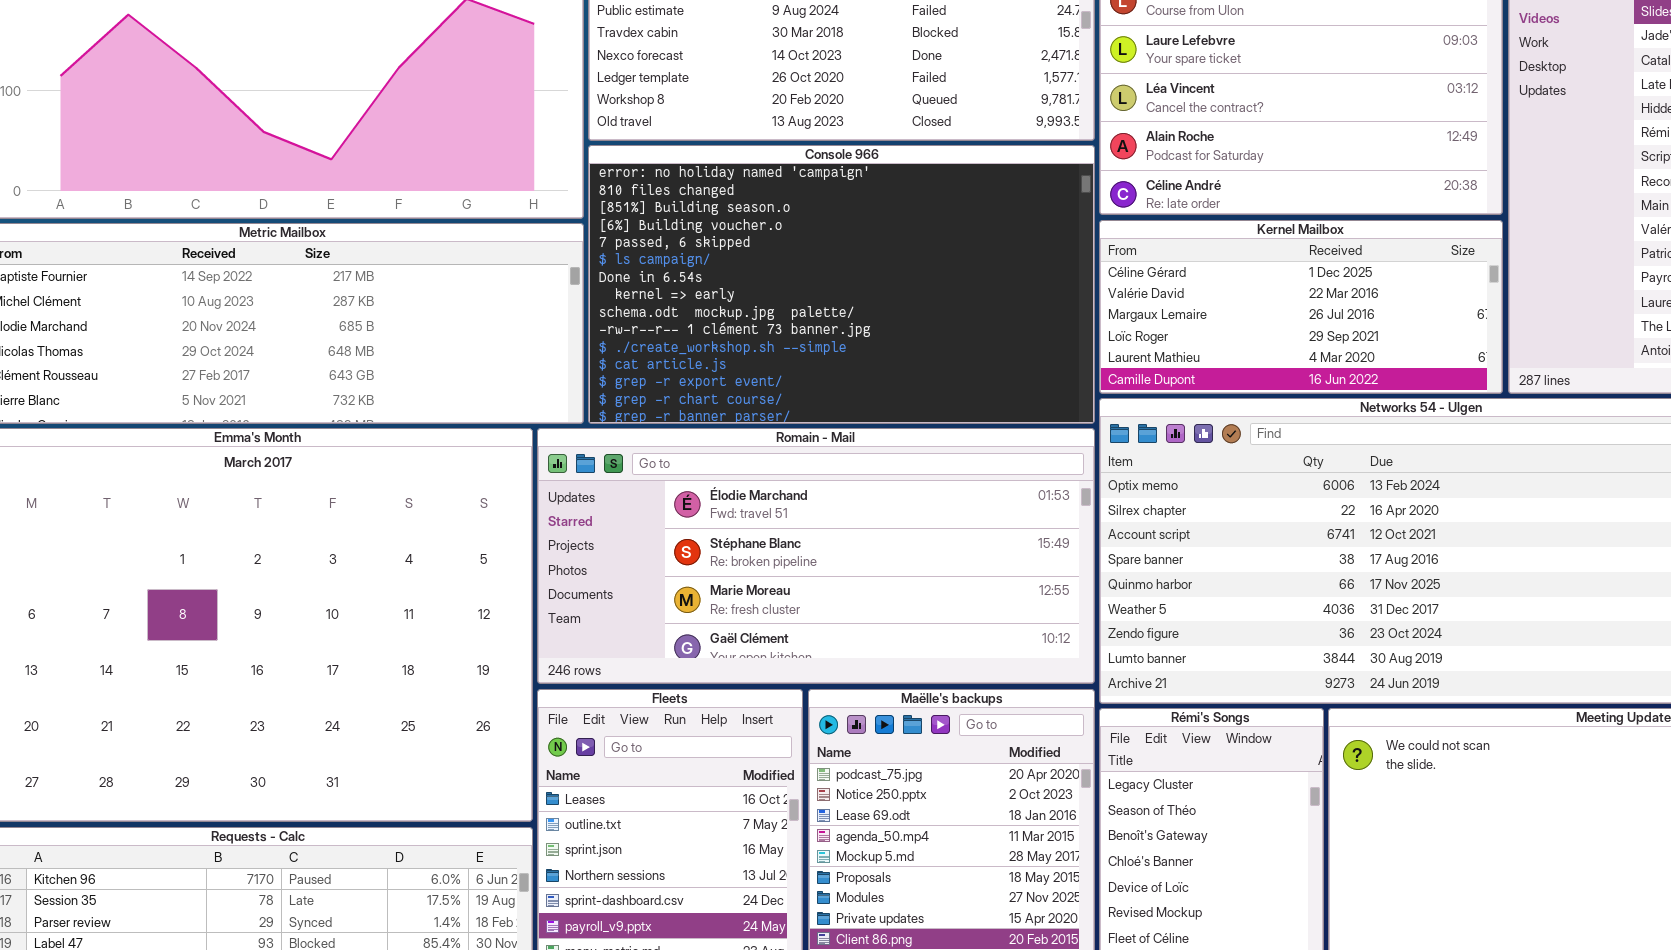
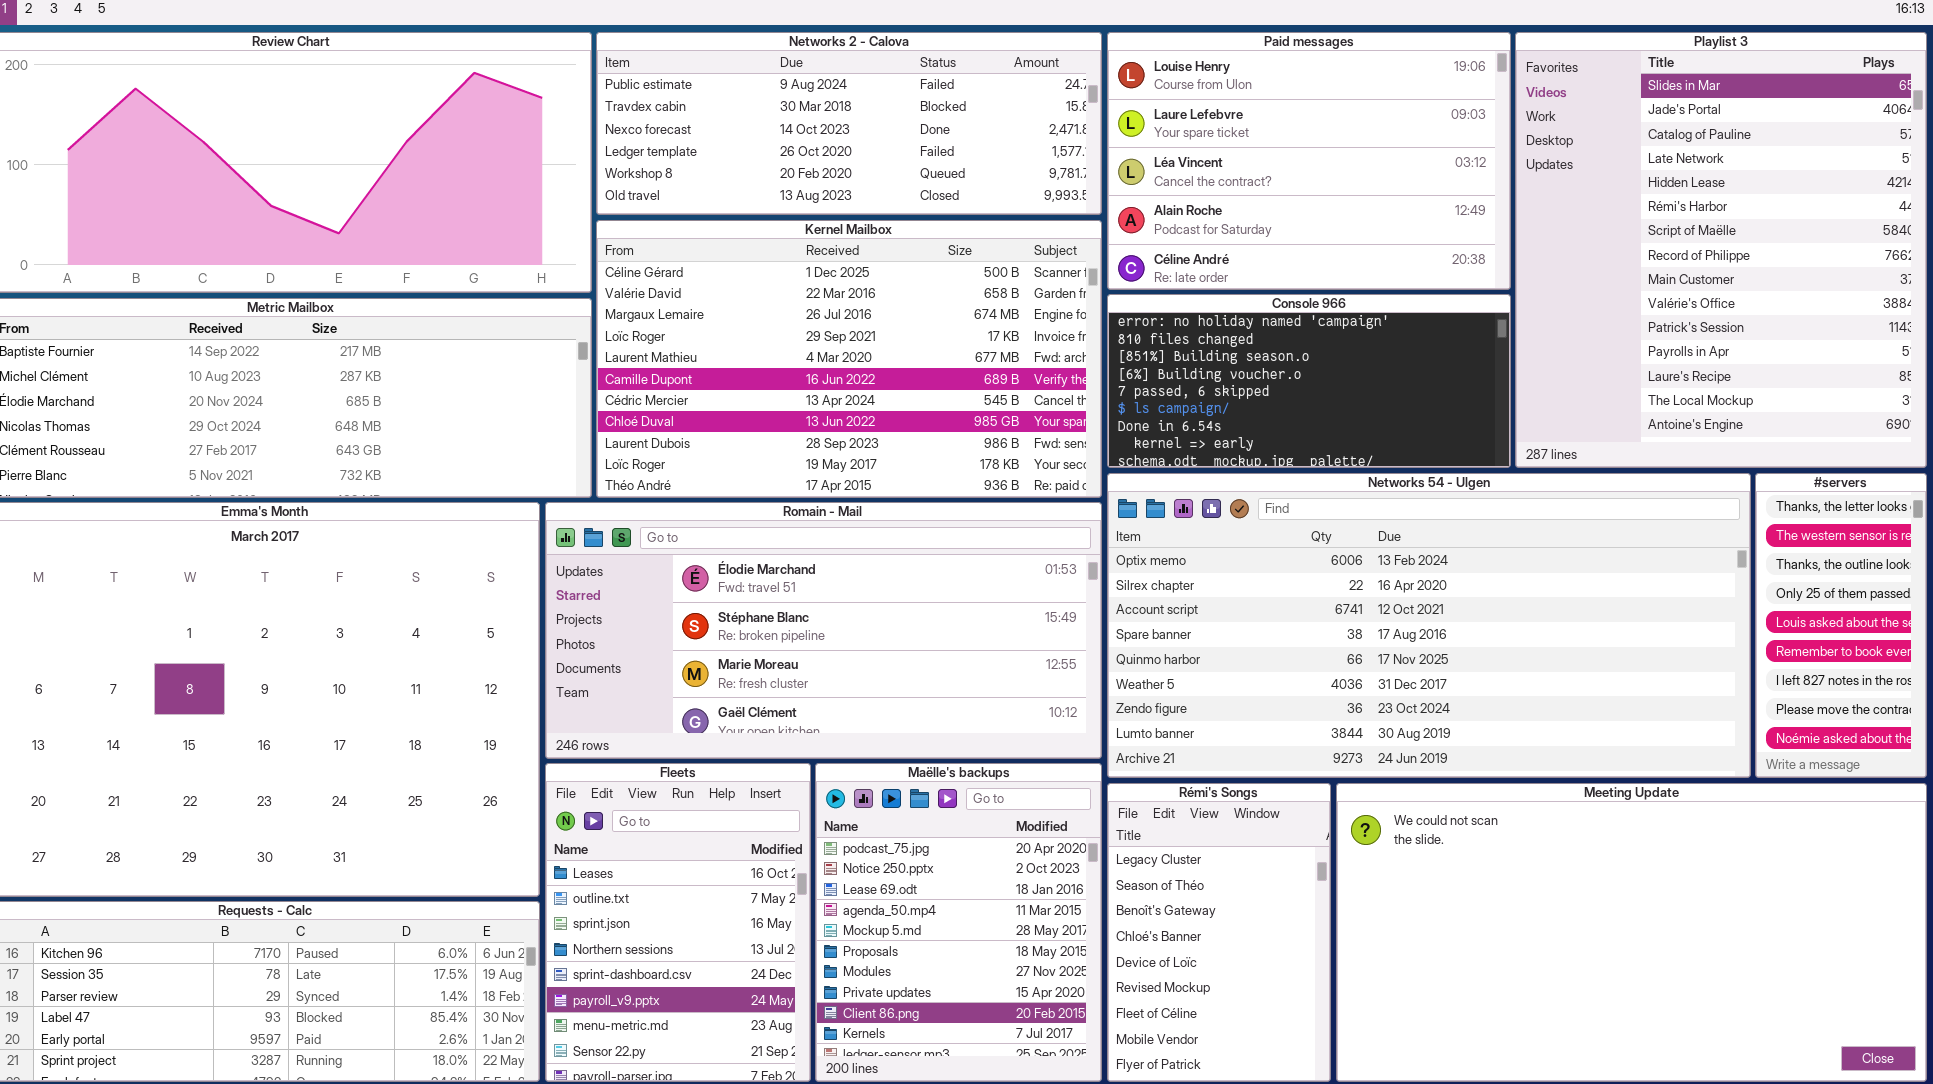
Console 966: [588,145,1095,424] -> [1107,294,1511,468], moved, resized
Kernel Mailbox: [1099,220,1503,394] -> [596,220,1102,498], moved, resized

